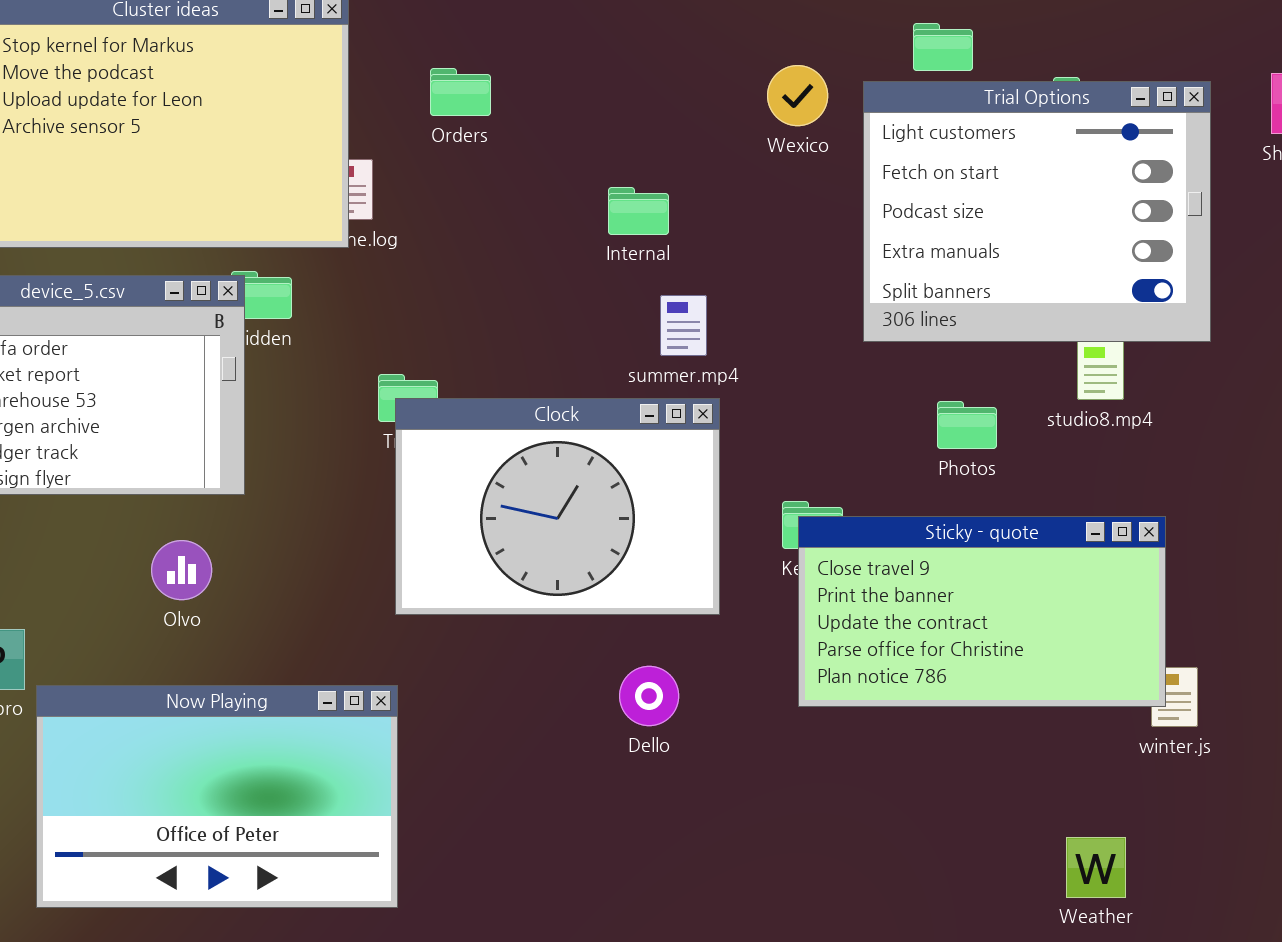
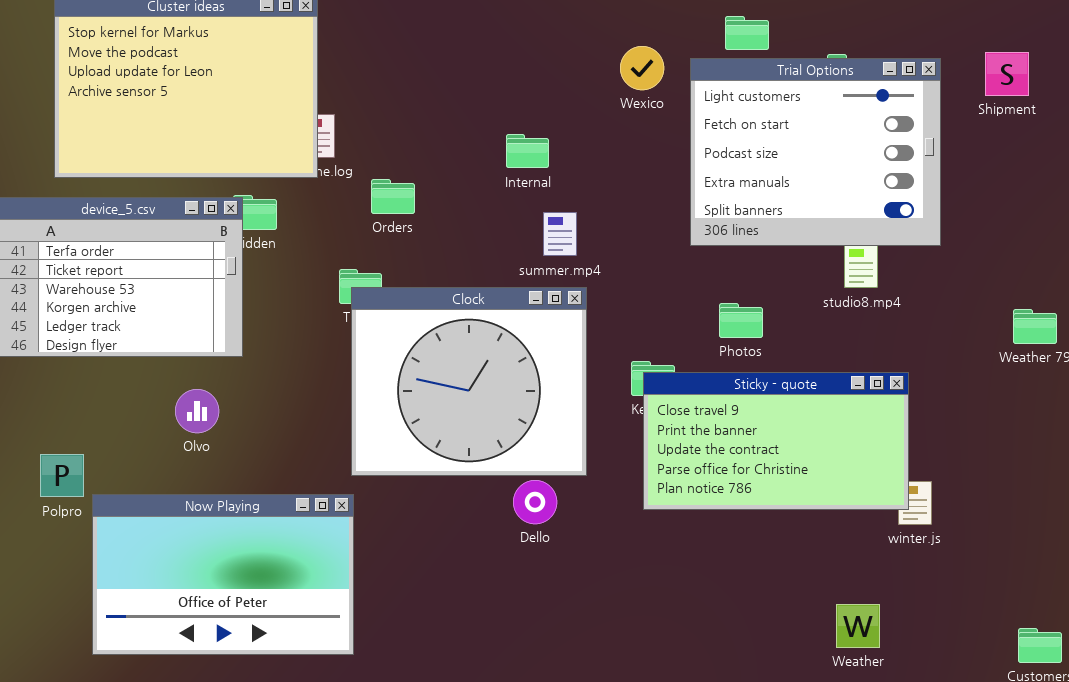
Orders: [430,68,491,116] -> [371,179,415,214], moved
Clock: [395,398,720,615] -> [351,287,587,476], resized
Photos: [937,401,997,449] -> [719,303,763,338], moved

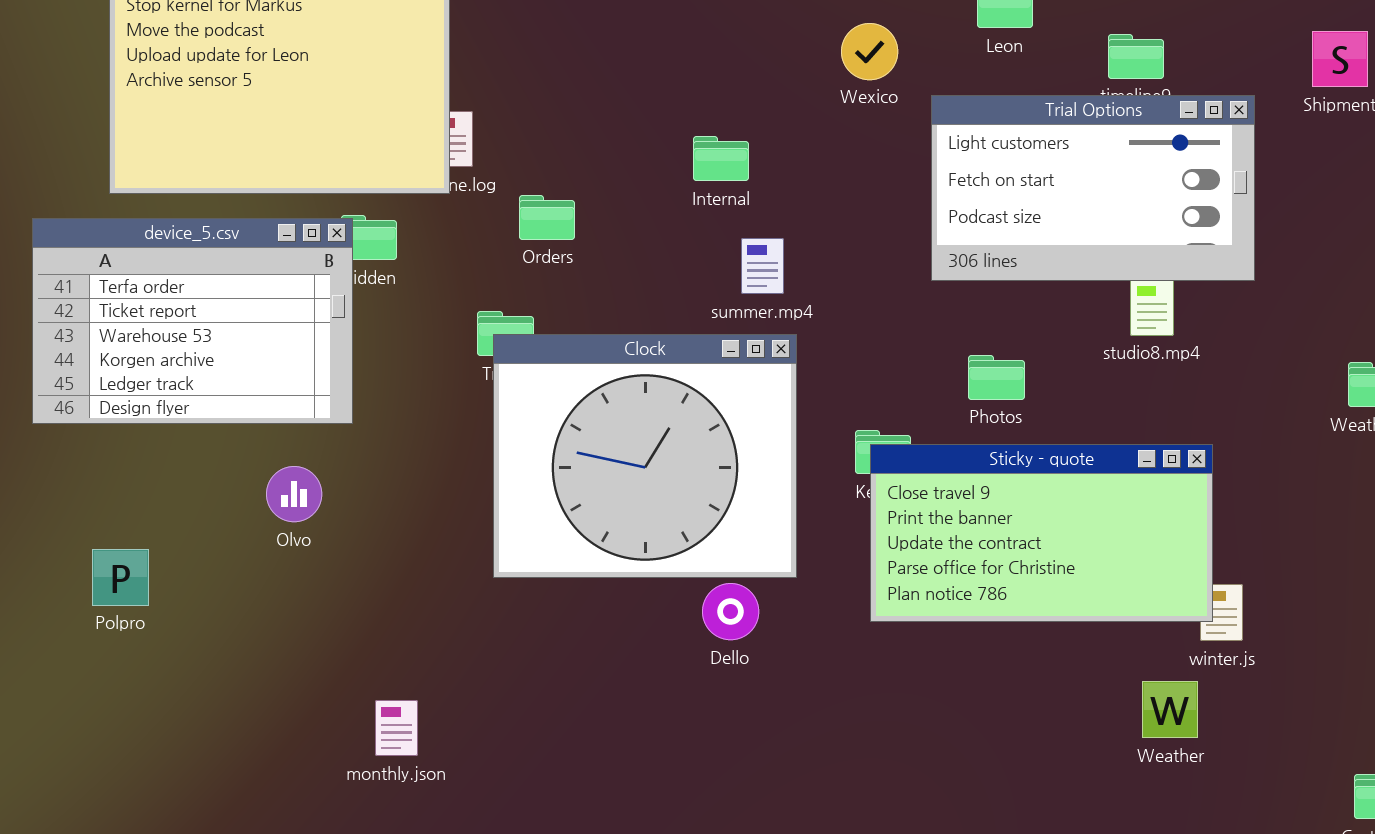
Trial Options: [690,58,941,246] -> [931,95,1255,281], resized
Now Playing: [92,494,354,655] -> none, closed
Weather: [836,604,880,648] -> [1142,681,1198,738], moved

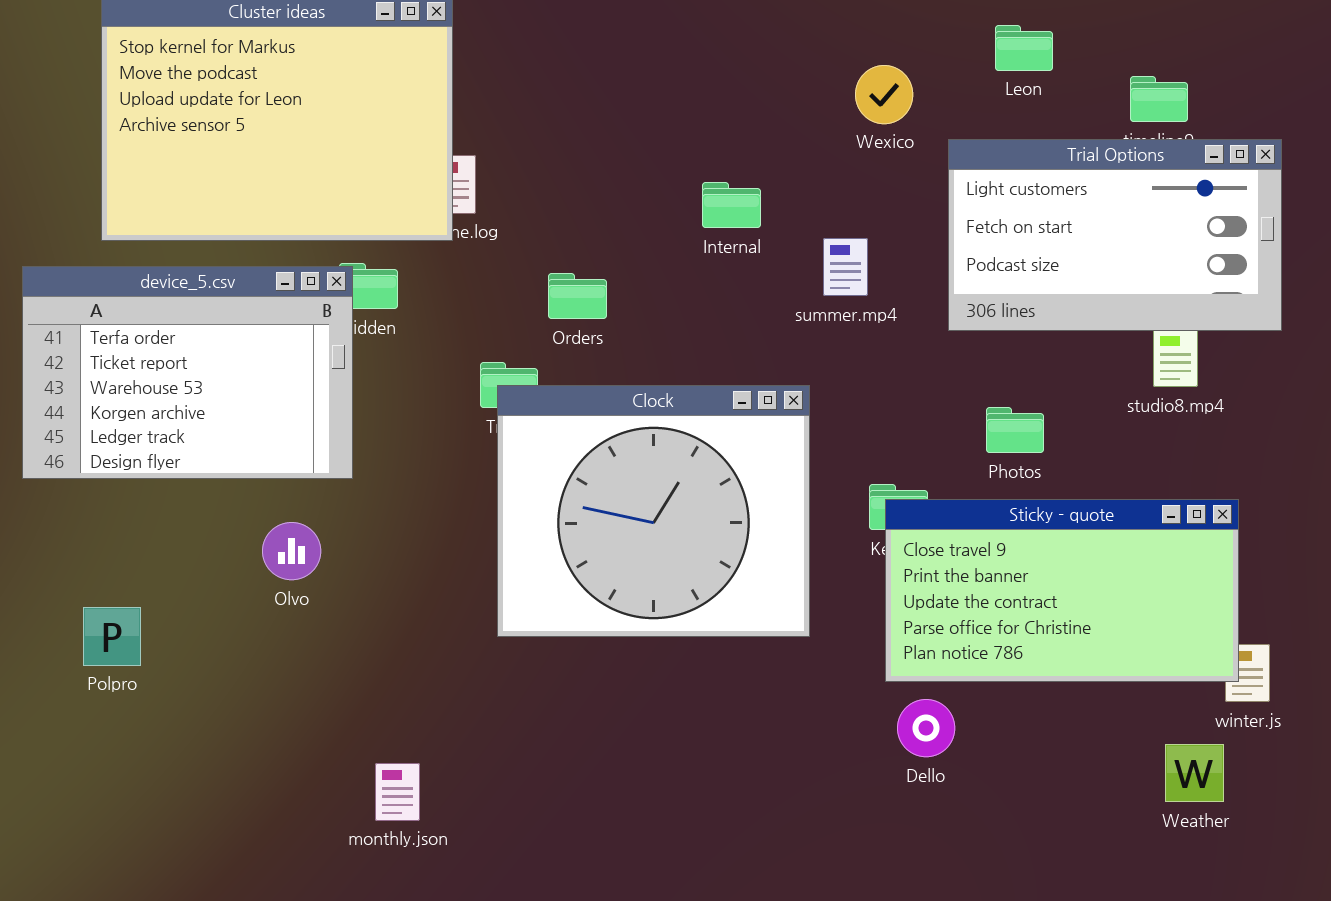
Orders: [519,195,575,240] -> [548,273,607,319], moved
summer.mp4: [741,238,784,294] -> [823,238,868,296], moved
Dello: [702,583,759,640] -> [897,699,955,757], moved

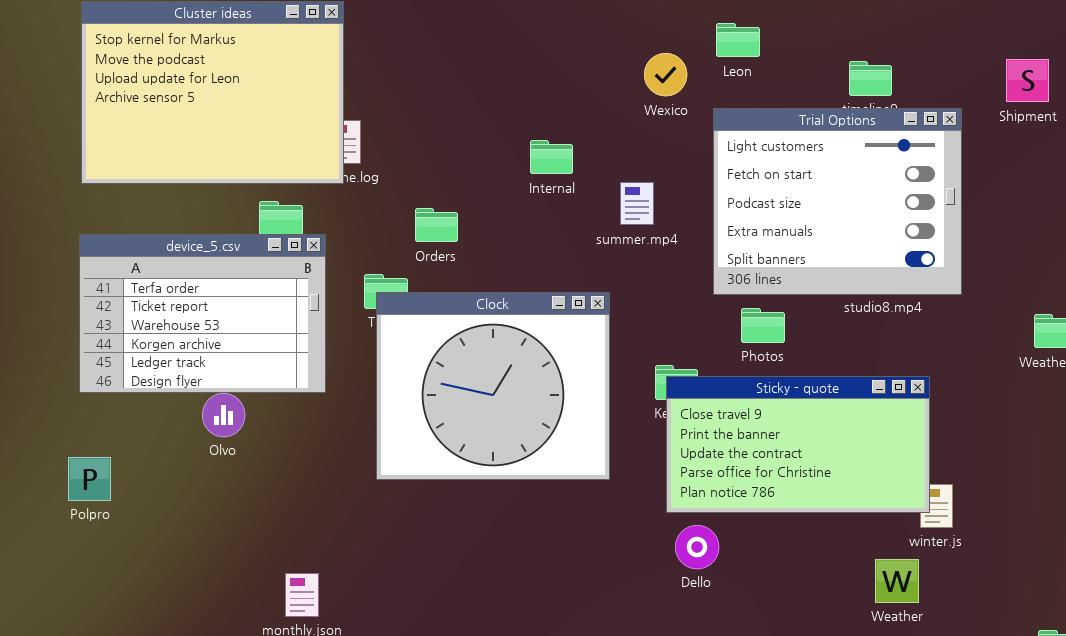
Leon: [995,25,1053,71] -> [716,23,760,57], moved
Trial Options: [948,139,1282,331] -> [713,108,962,295], resized
device_5.csv: [22,266,353,479] -> [79,234,326,393], moved

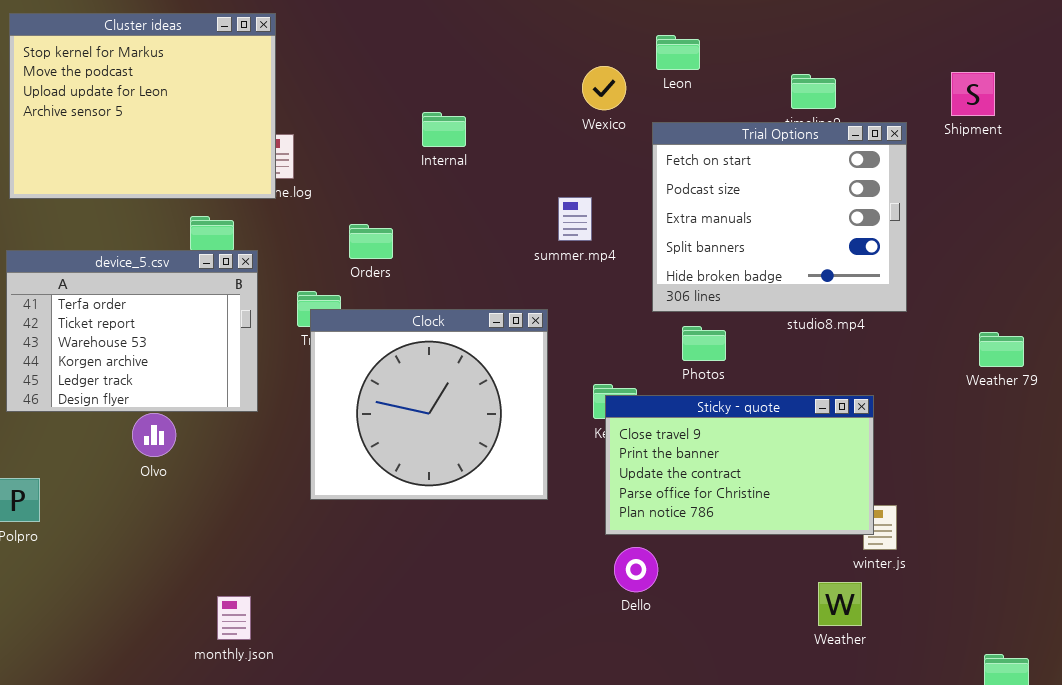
Trial Options: [713,108,962,295] -> [652,122,907,312], scrolled down 1 row
Internal: [530,140,573,174] -> [422,112,466,147], moved

